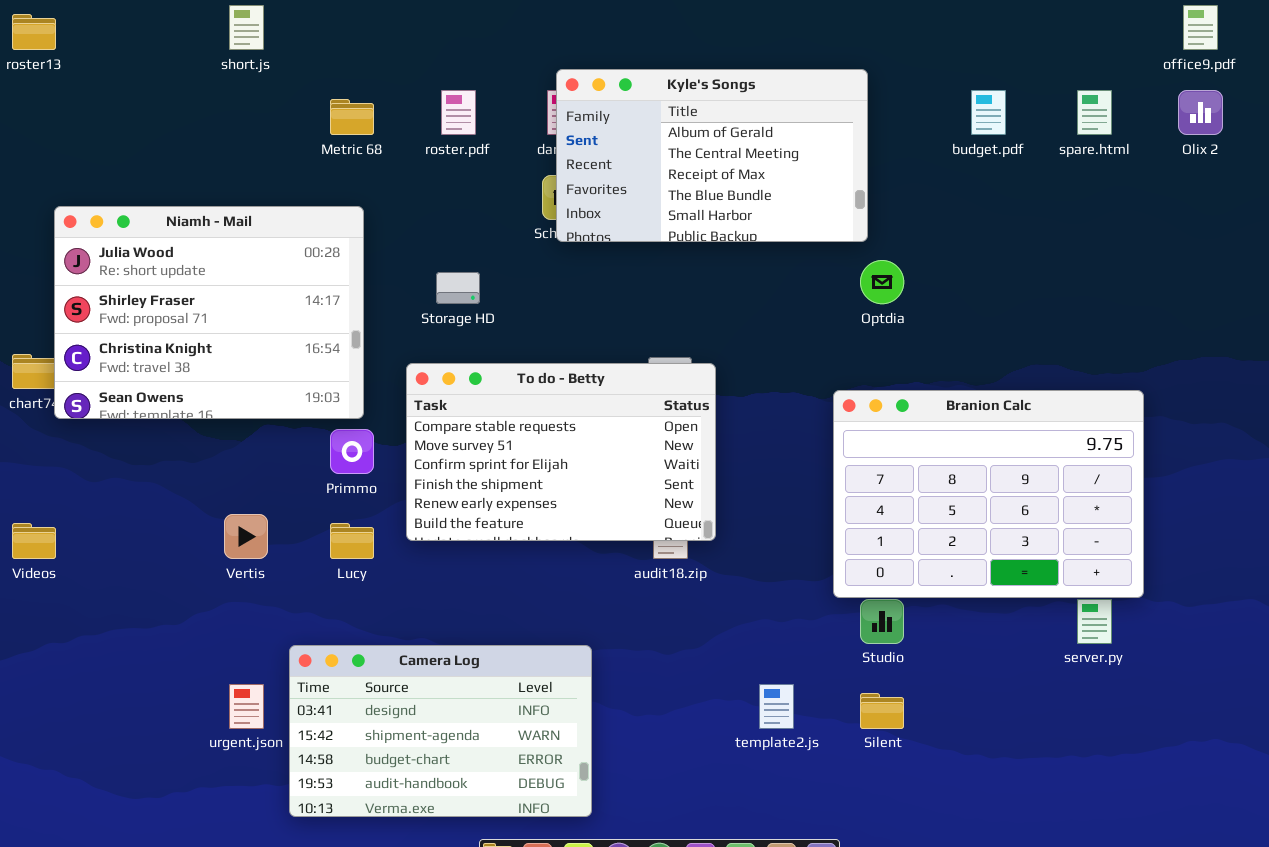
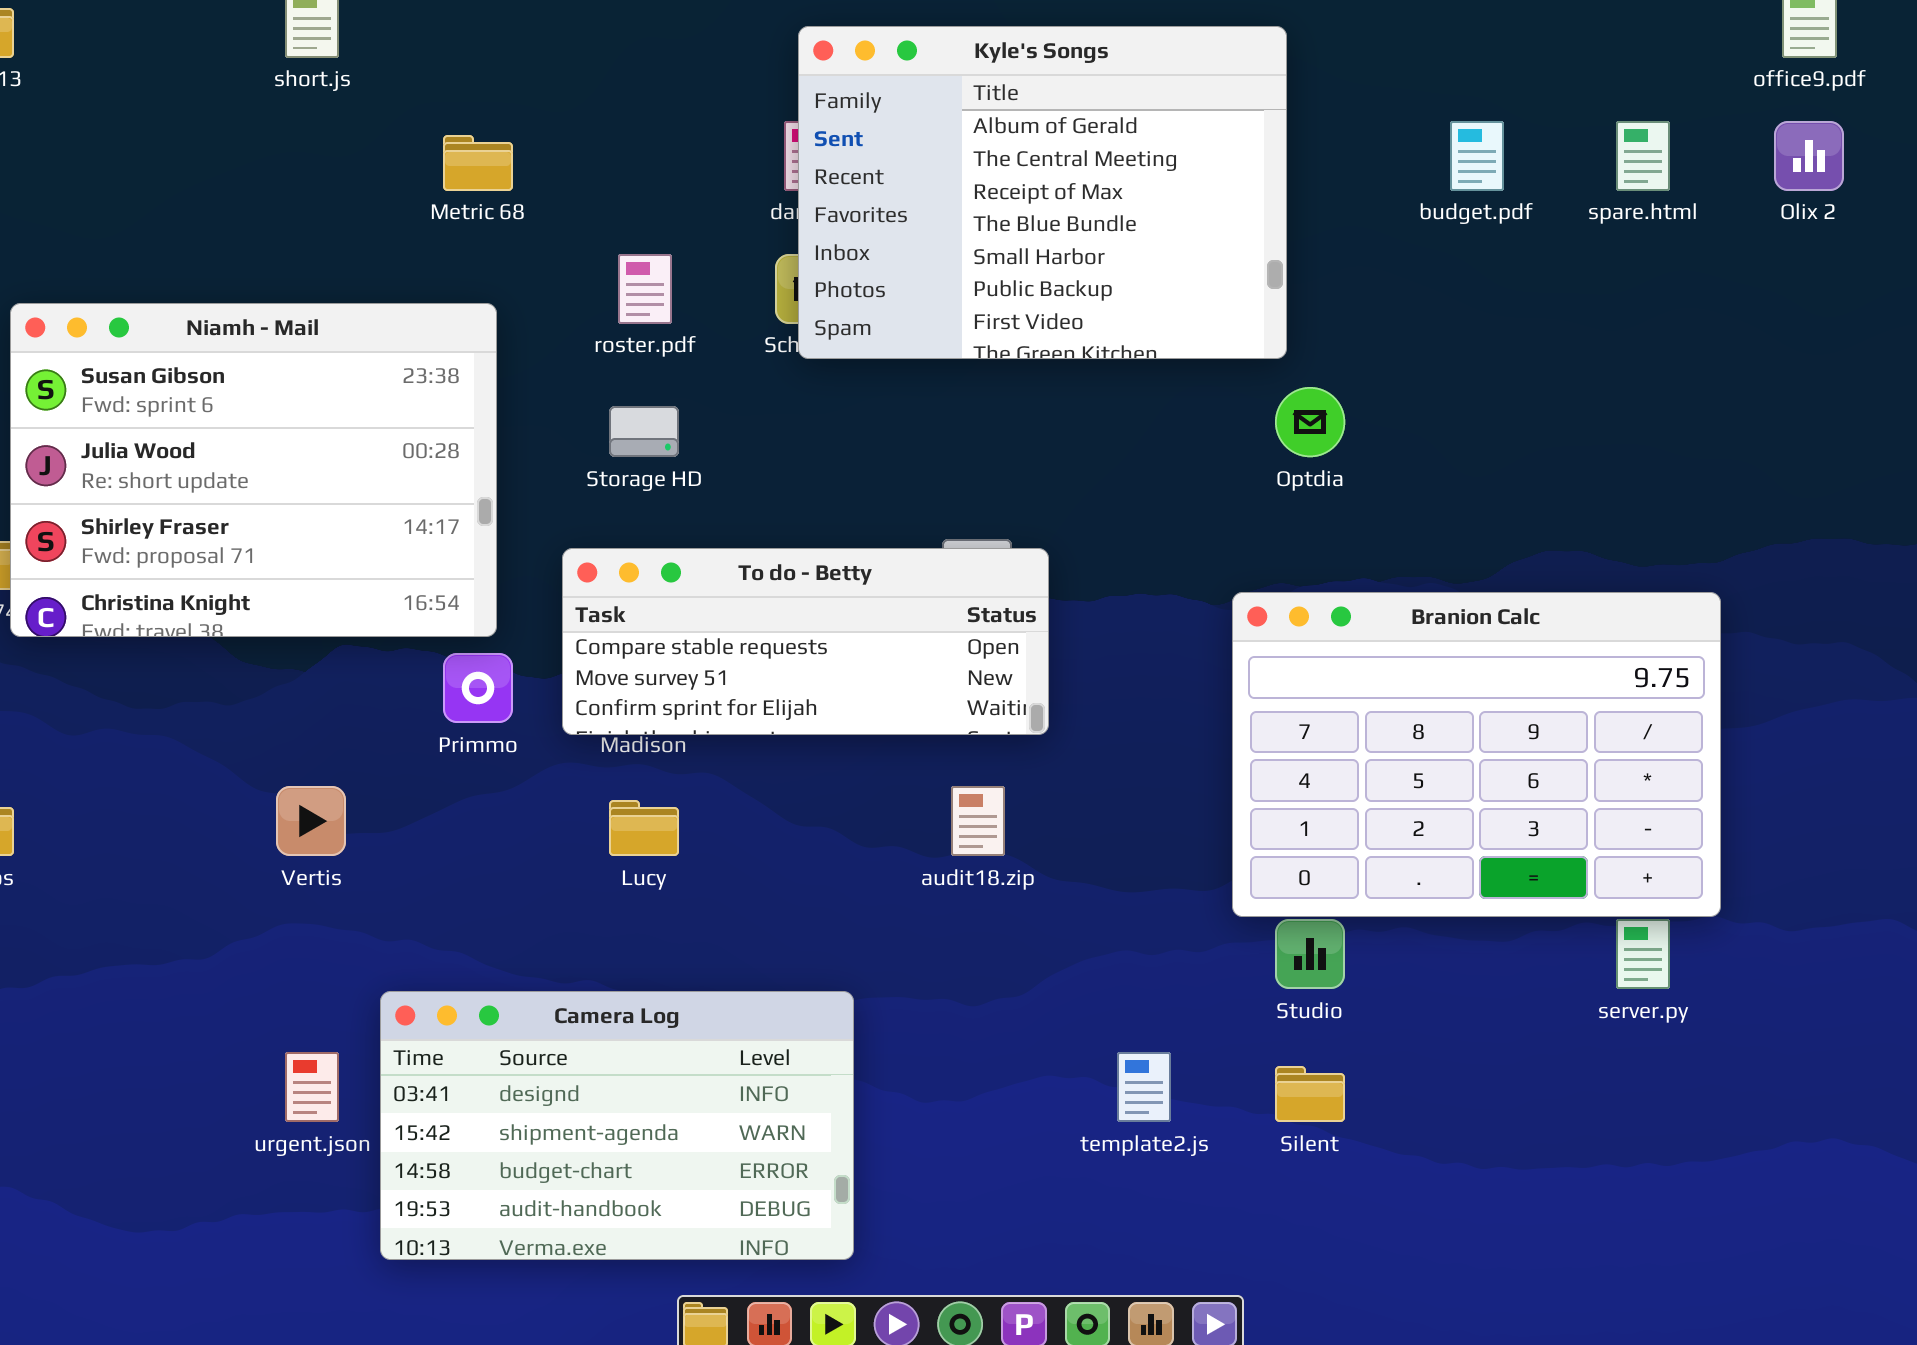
Kyle's Songs: [556,69,868,242] -> [798,26,1287,359], resized
roster.pdf: [441,90,476,135] -> [618,254,672,324], moved
Niamh - Mail: [54,206,364,419] -> [10,303,497,637], scrolled up 1 row
To do - Betty: [406,363,716,541] -> [562,548,1049,735], resized
Lucy: [330,523,374,559] -> [609,800,679,856], moved

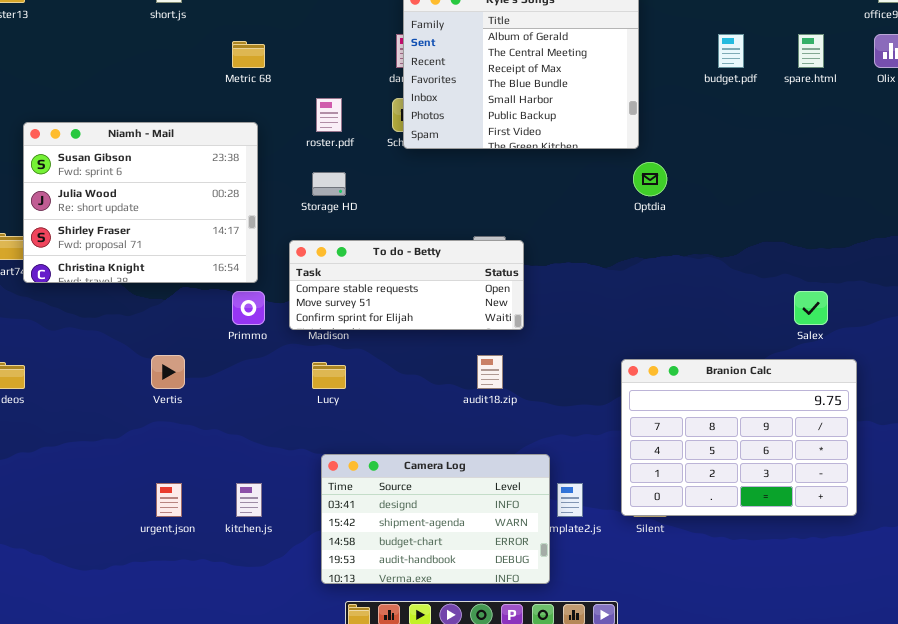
Branion Calc: [1232,592,1721,917] -> [621,359,857,516], moved
Camera Log: [380,991,854,1260] -> [321,454,550,584], moved

